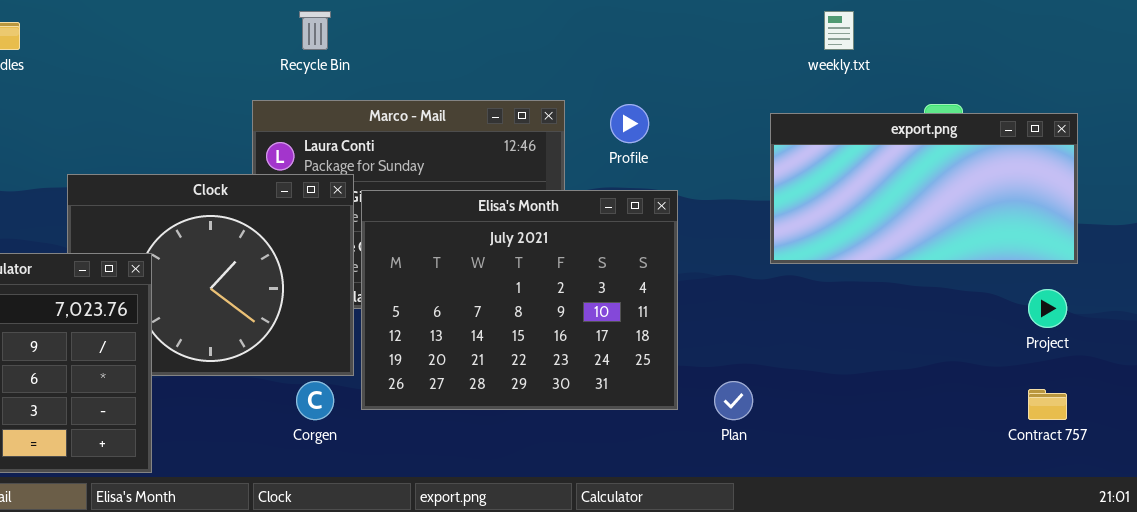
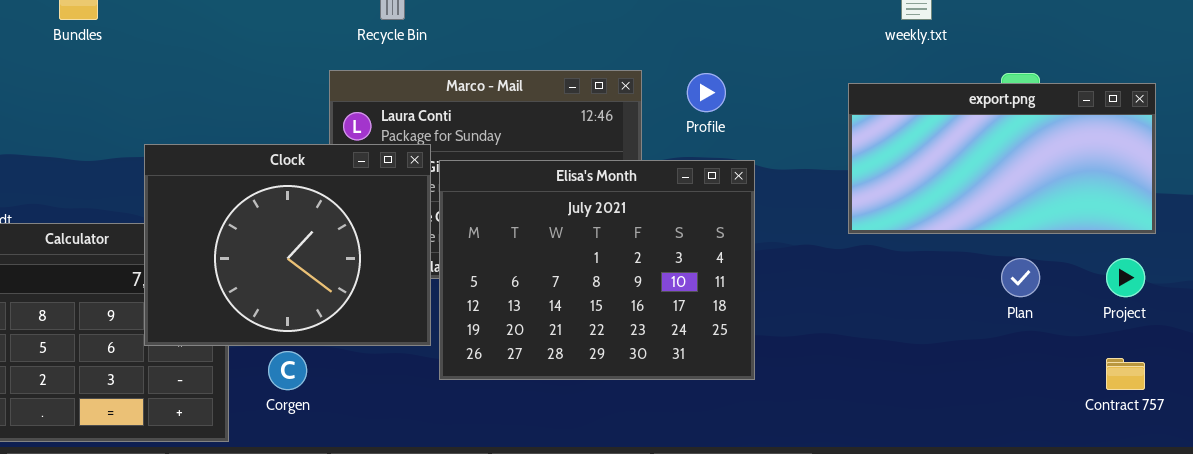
Clock: [67,174,354,376] -> [144,144,431,346], raised
Corgen: [296,381,334,420] -> [268,351,307,390], moved
Plan: [714,381,753,420] -> [1001,258,1040,297], moved

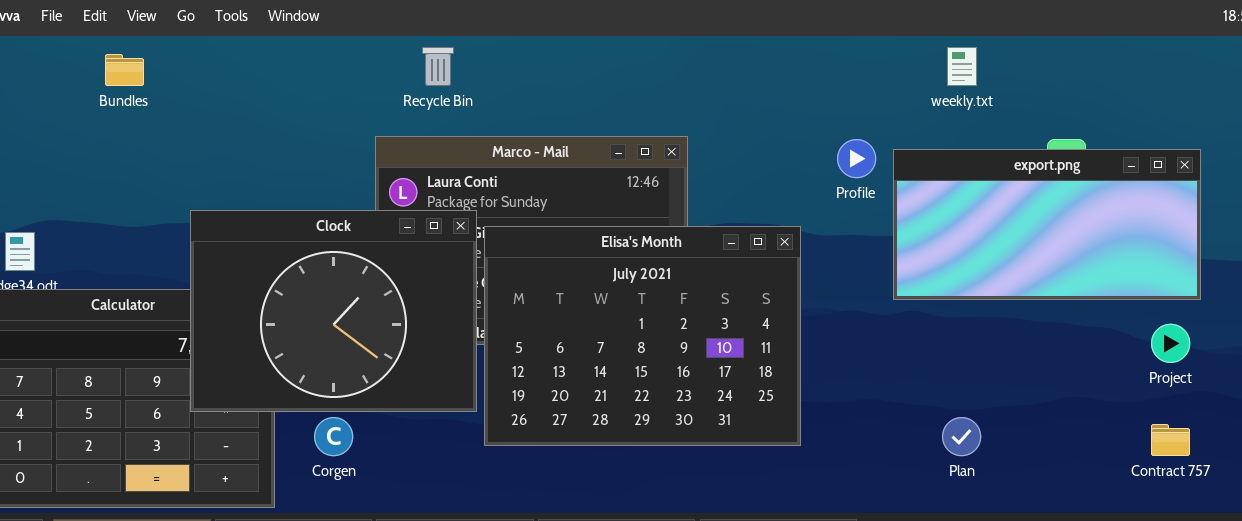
Profile: [687,73,726,112] -> [837,139,876,178], moved
Plan: [1001,258,1040,297] -> [942,417,981,456], moved

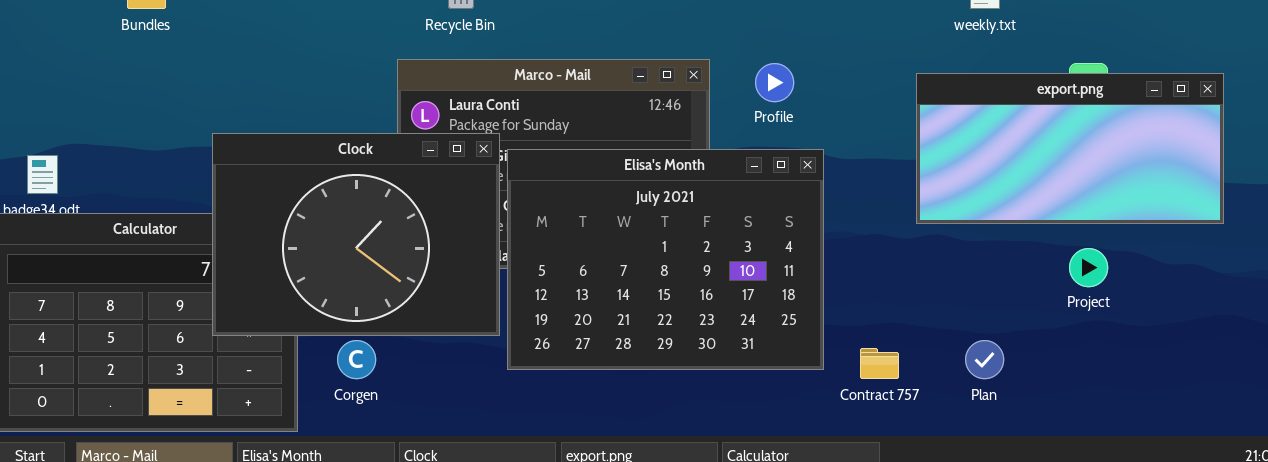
Profile: [837,139,876,178] -> [755,63,794,102], moved
Project: [1151,324,1190,363] -> [1069,248,1108,287], moved
Contract 757: [1151,424,1190,456] -> [860,348,899,379], moved

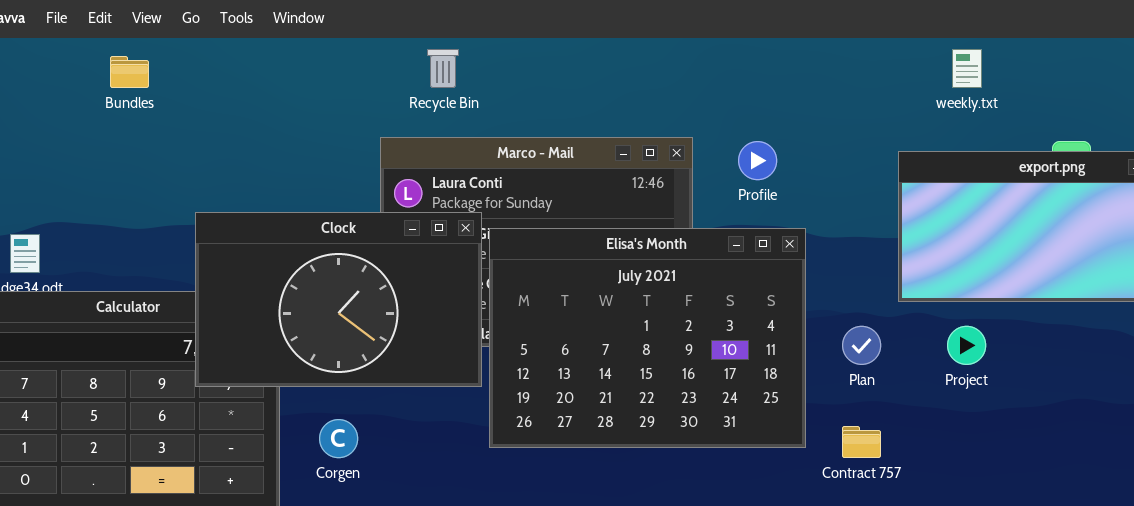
Clock: [212,133,500,336] -> [195,212,482,387], resized
Project: [1069,248,1108,287] -> [947,326,986,365], moved
Plan: [965,340,1004,379] -> [842,326,881,365], moved

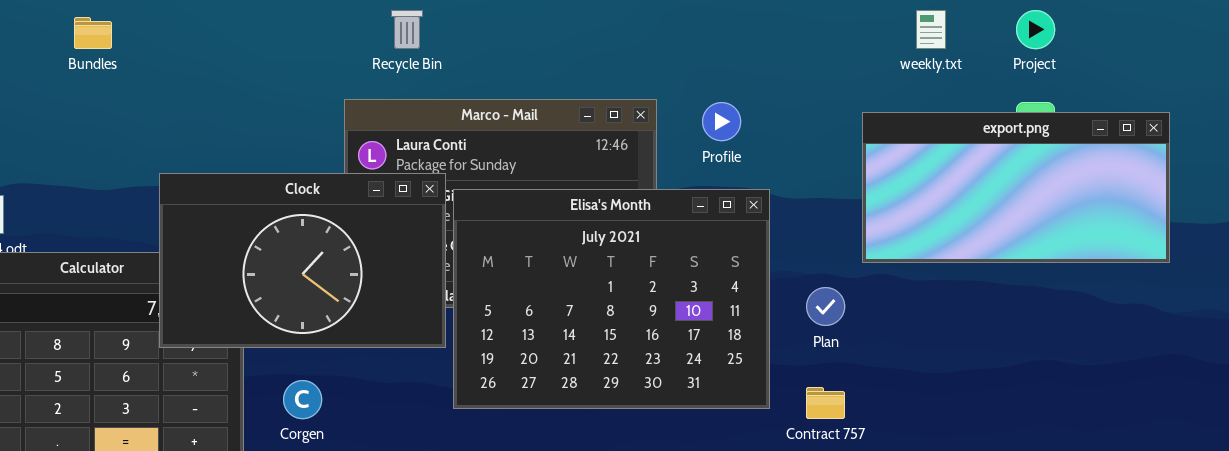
Project: [947,326,986,365] -> [1016,10,1055,49], moved

